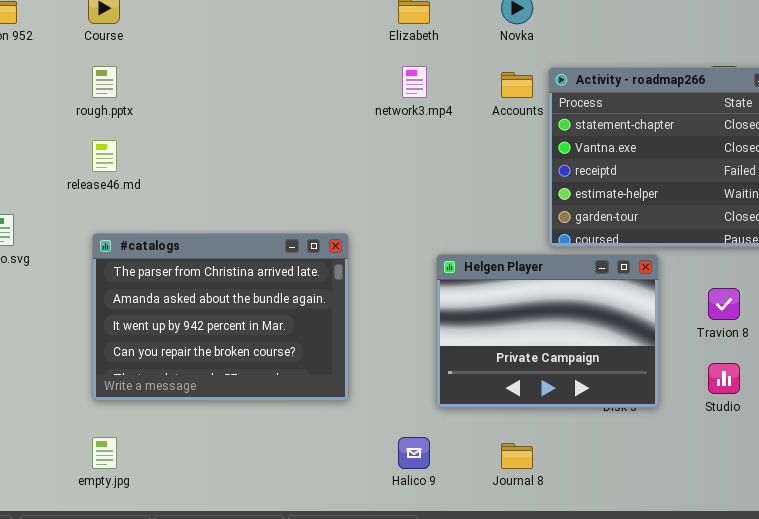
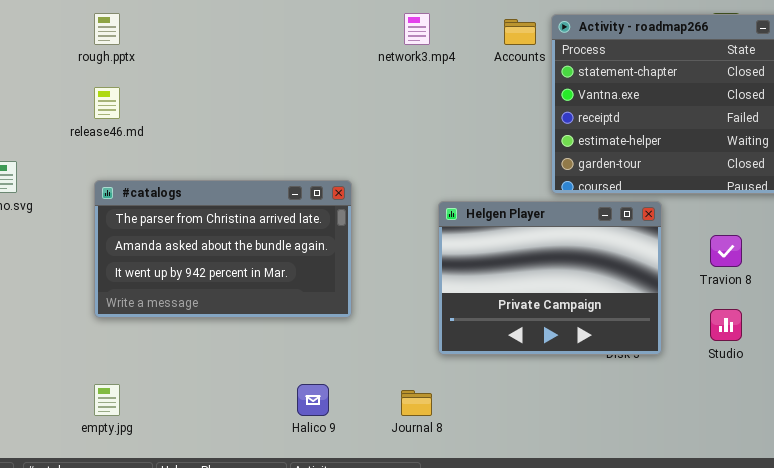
#catalogs: [92,233,349,401] -> [94,180,352,318], resized
Halico 9: [398,437,430,469] -> [297,384,329,416], moved
Journal 8: [501,443,533,469] -> [401,390,432,416], moved

